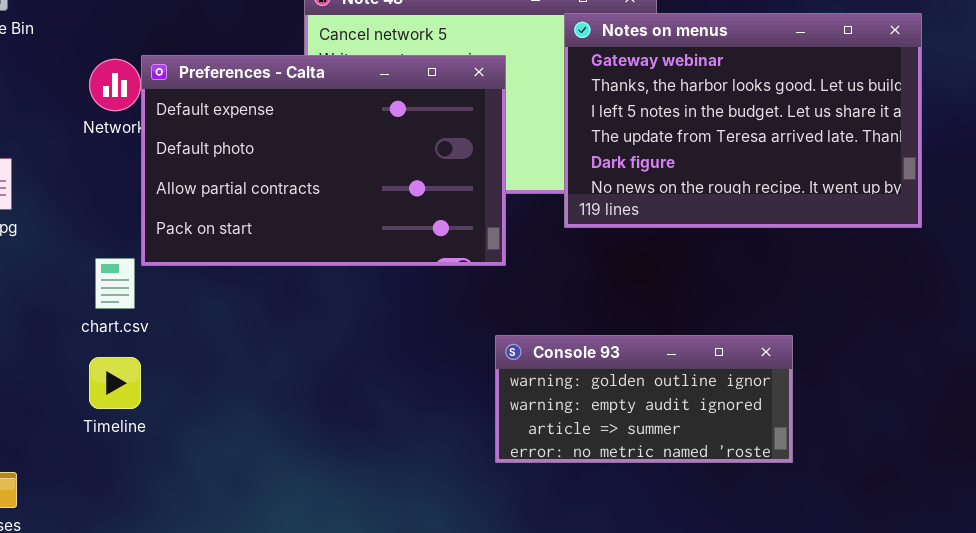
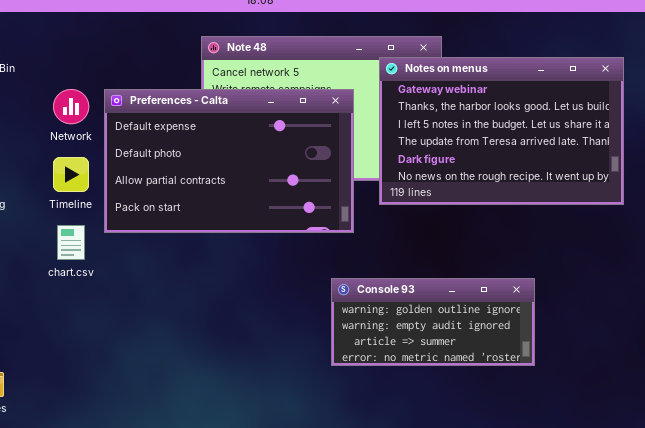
Preferences - Calta: [141,55,506,266] -> [104,89,354,233], moved
Timeline: [89,357,141,409] -> [53,157,89,192], moved

